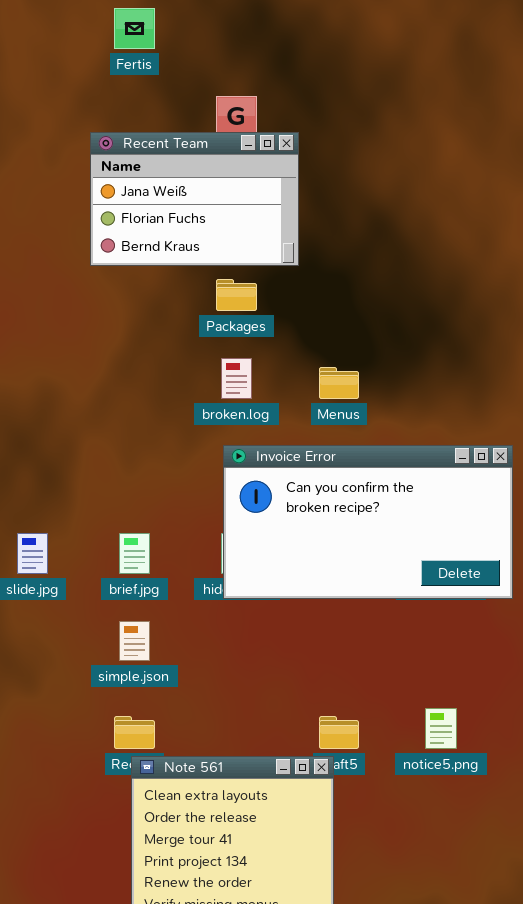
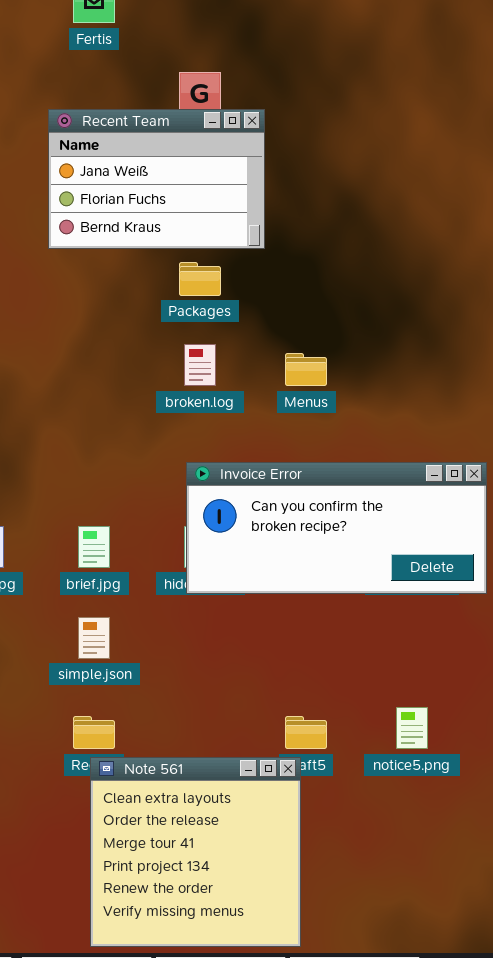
Invoice Error: [223,445,513,599] -> [186,462,487,594], resized

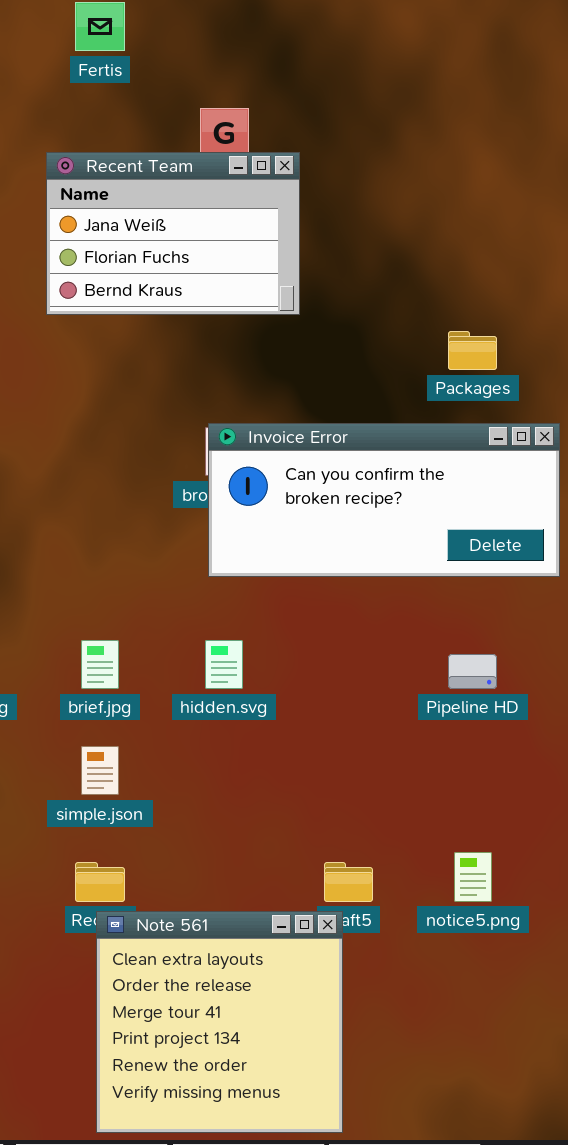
Packages: [179,262,221,296] -> [448,331,497,370], moved
Invoice Error: [186,462,487,594] -> [208,423,560,577], moved

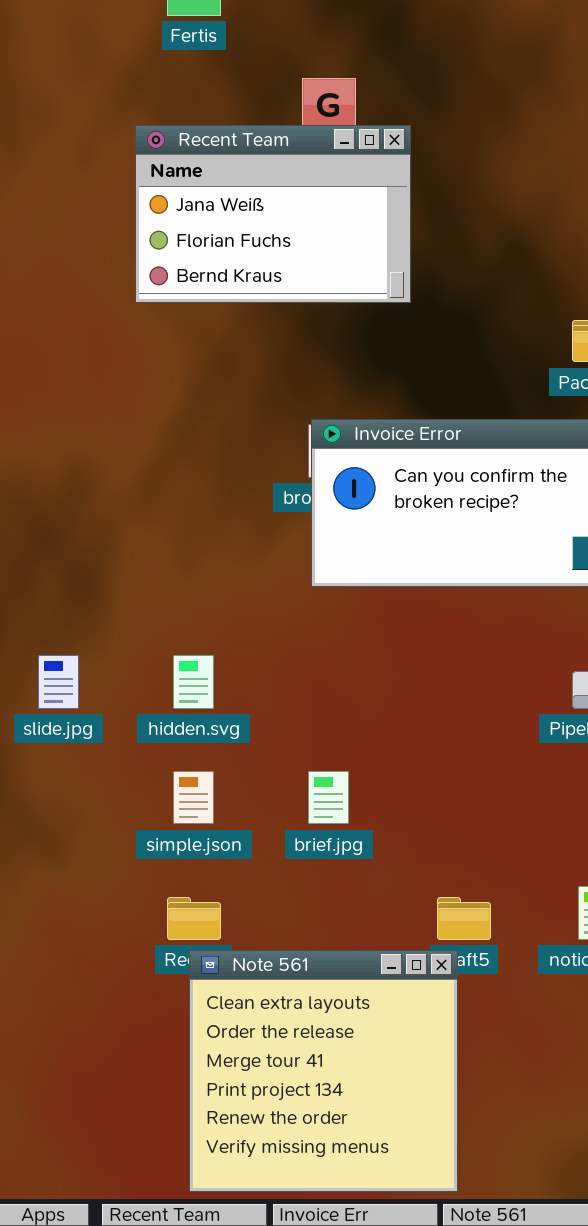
brief.jpg: [81,640,119,689] -> [308,771,349,824], moved
hidden.svg: [205,640,243,689] -> [173,655,214,709], moved

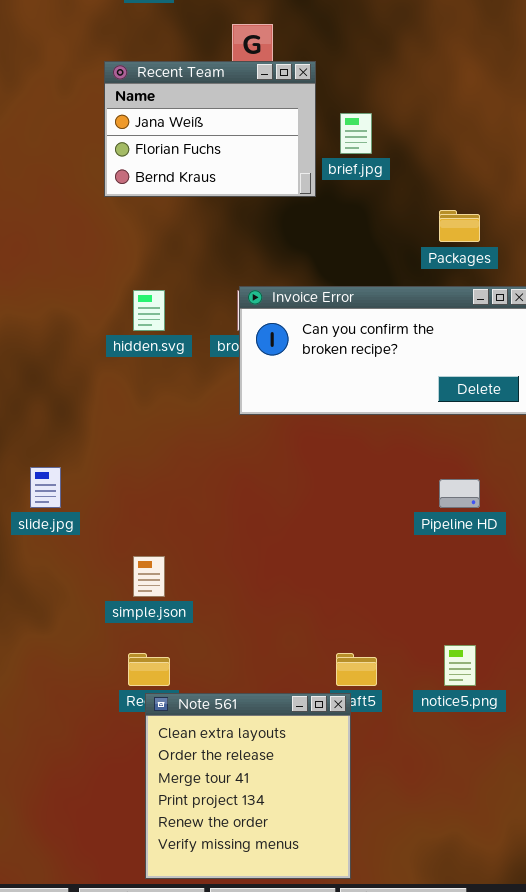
hidden.svg: [173,655,214,709] -> [133,290,165,331], moved
brief.jpg: [308,771,349,824] -> [340,113,372,154], moved

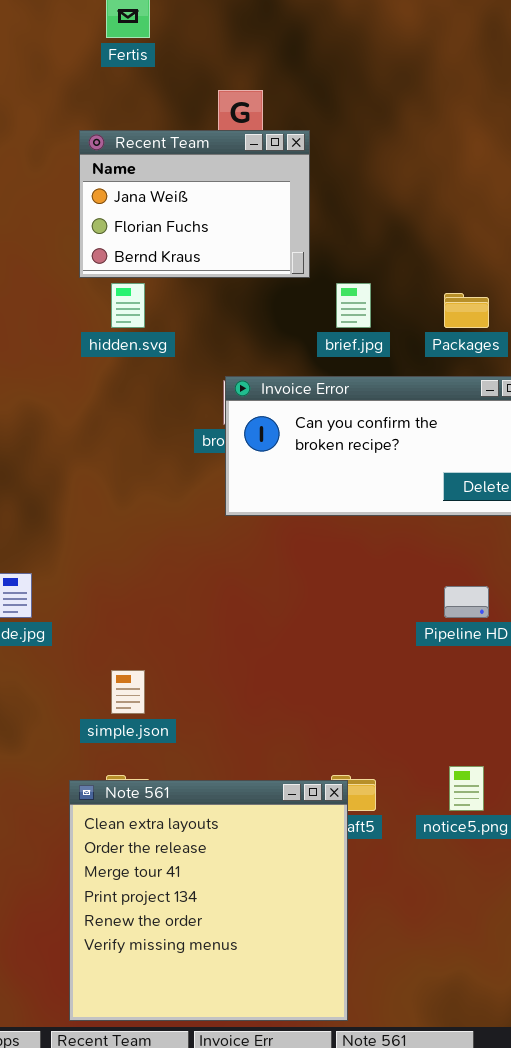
brief.jpg: [340,113,372,154] -> [336,283,371,328], moved
hidden.svg: [133,290,165,331] -> [111,283,145,328], moved
Note 561: [145,693,351,879] -> [69,780,348,1021], resized

